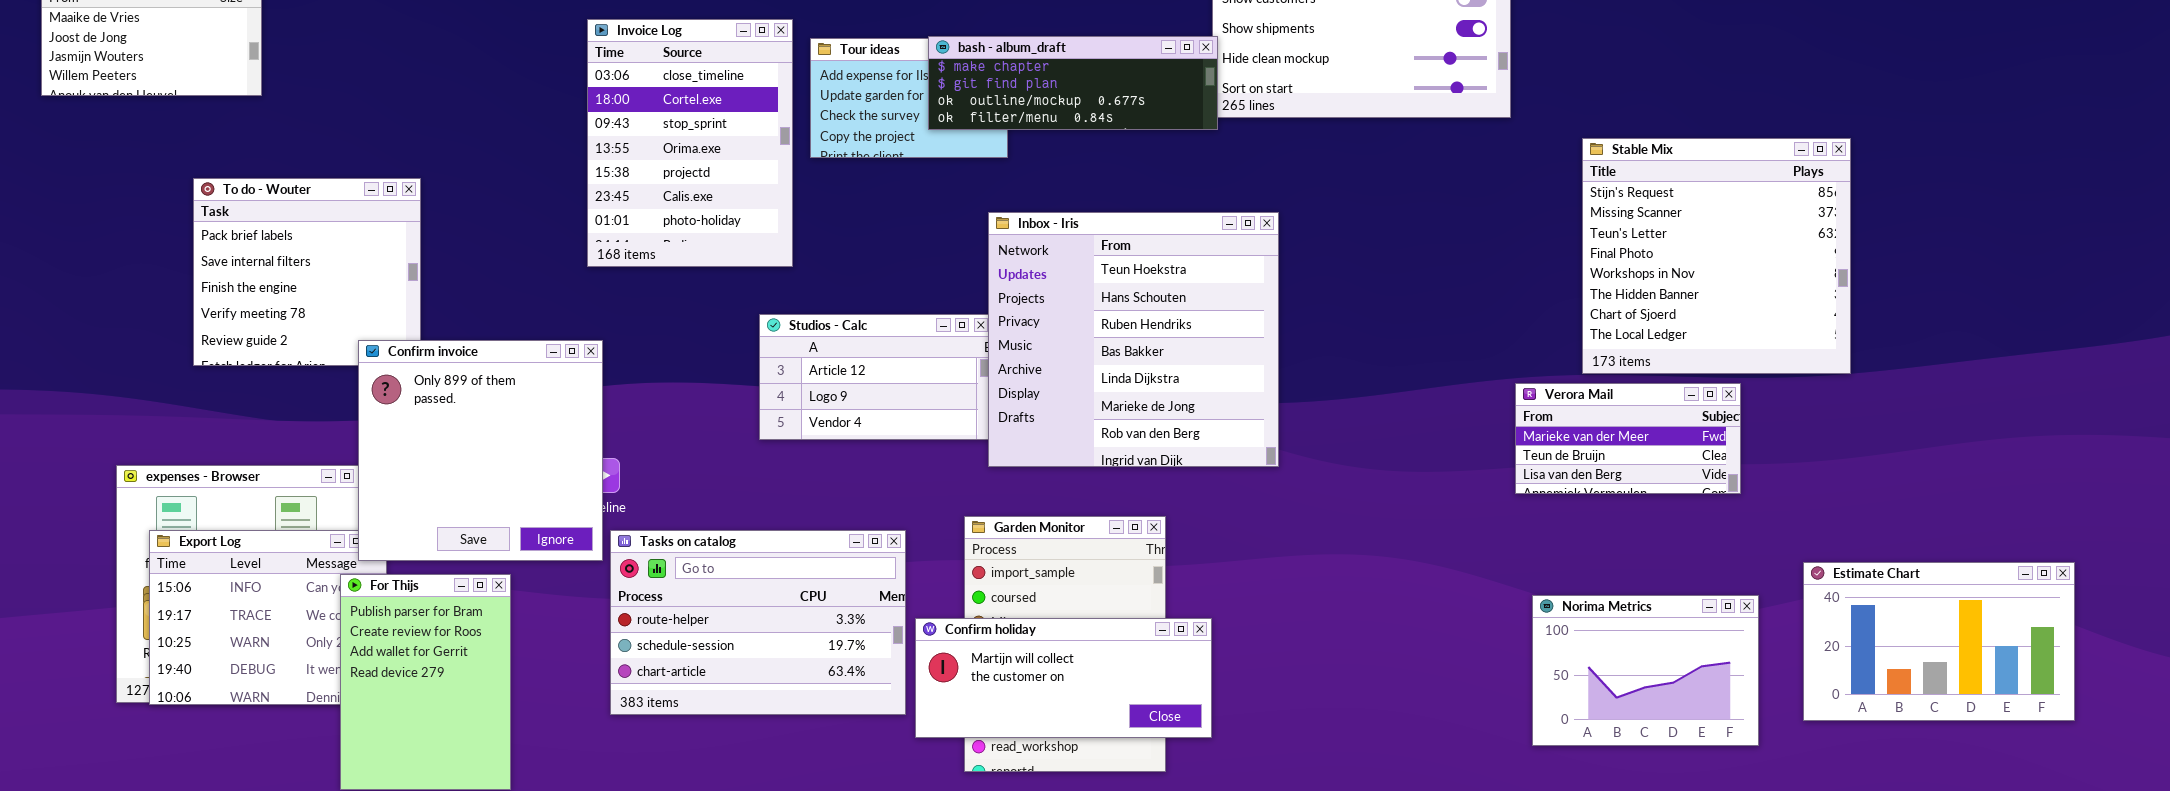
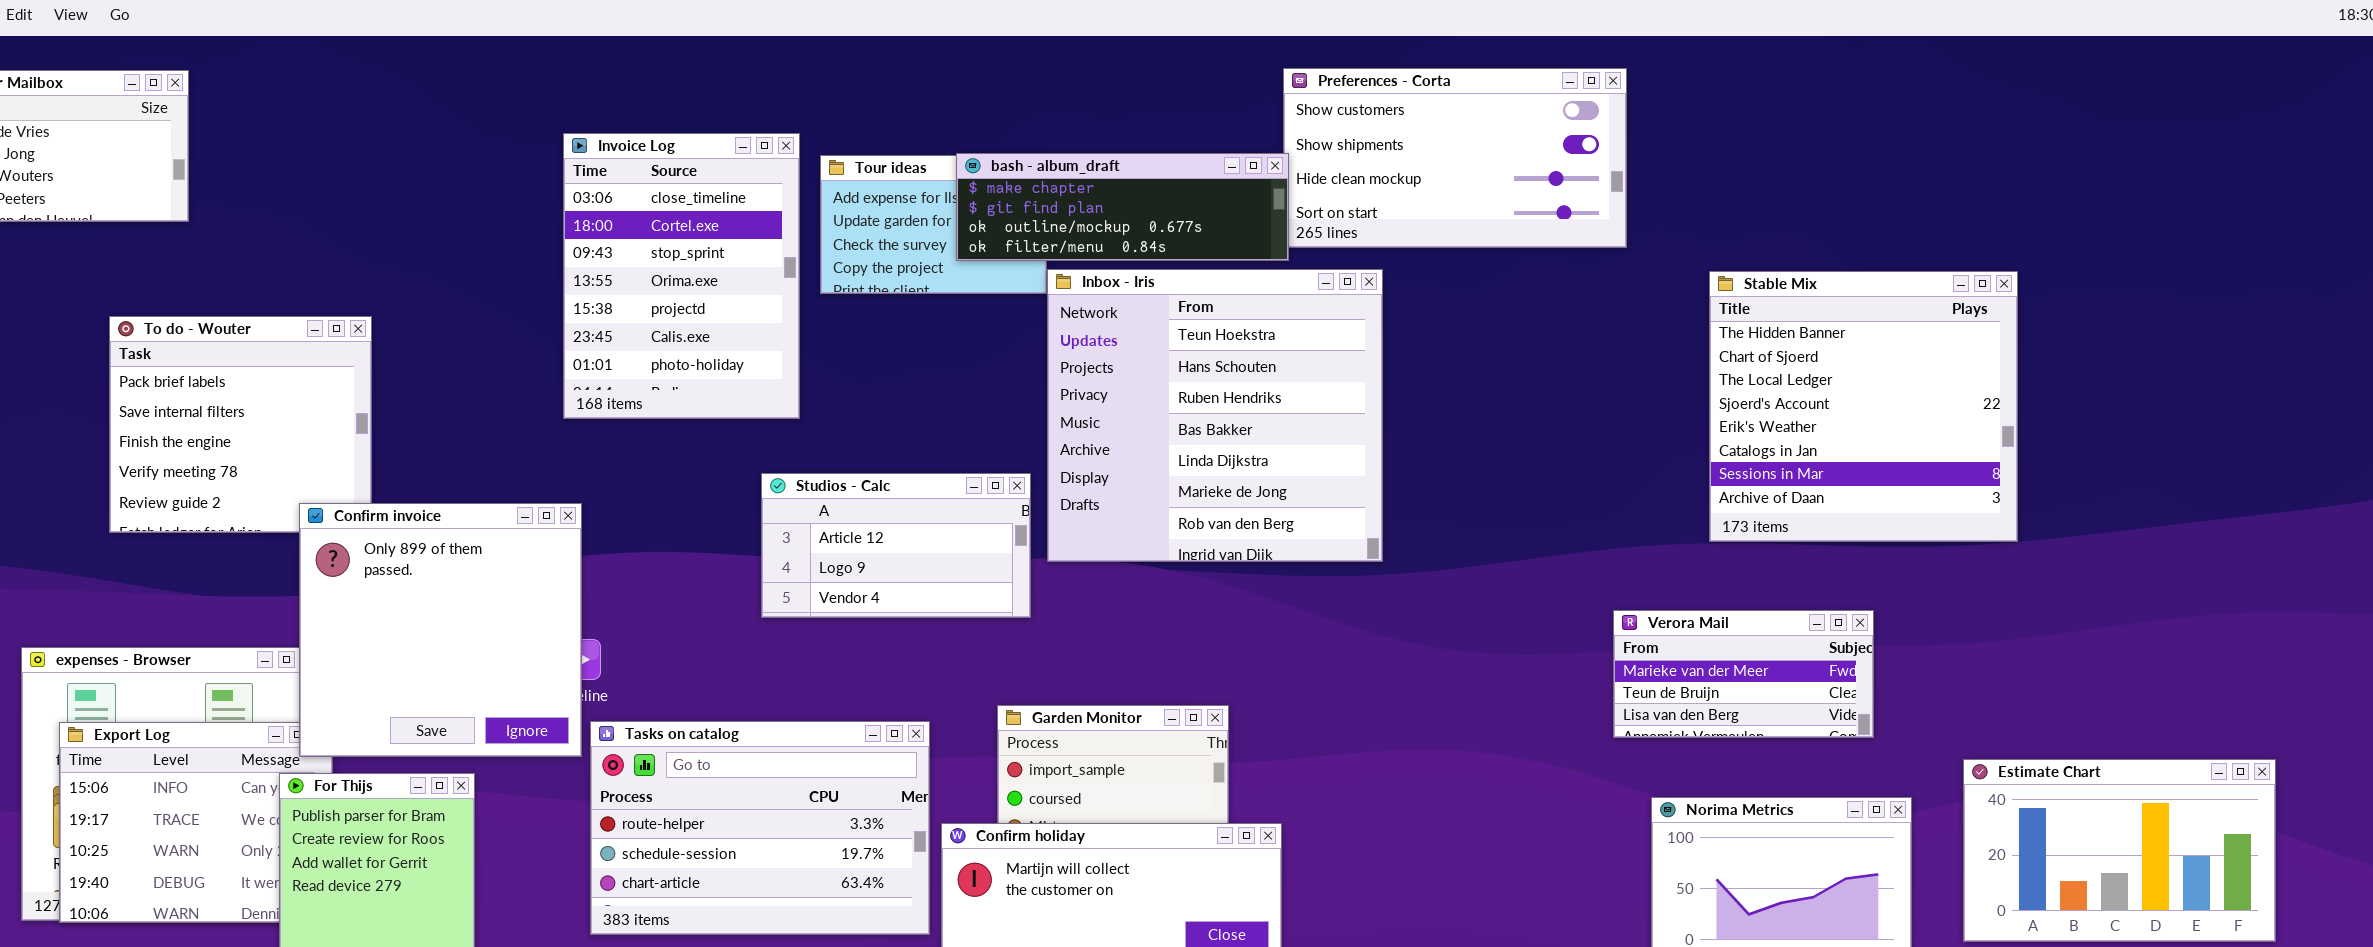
Stable Mix: [1582,138,1851,374] -> [1709,271,2018,542], scrolled down 5 rows
Inbox - Iris: [988,212,1279,467] -> [1047,269,1383,562], moved
Verora Mail: [1515,383,1741,494] -> [1613,610,1874,738], moved

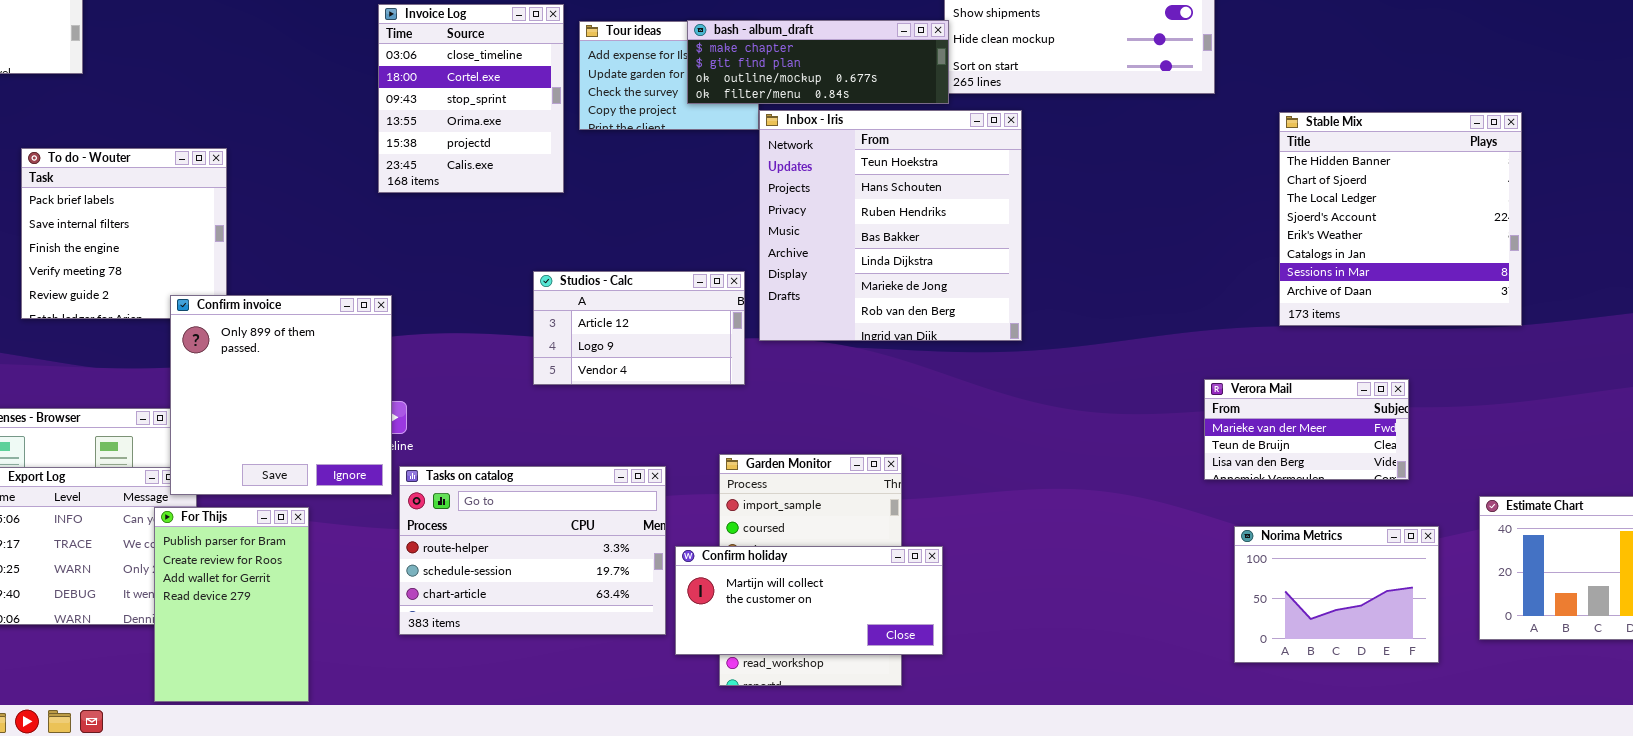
Invoice Log: [563,133,800,419] -> [378,4,564,193], resized

